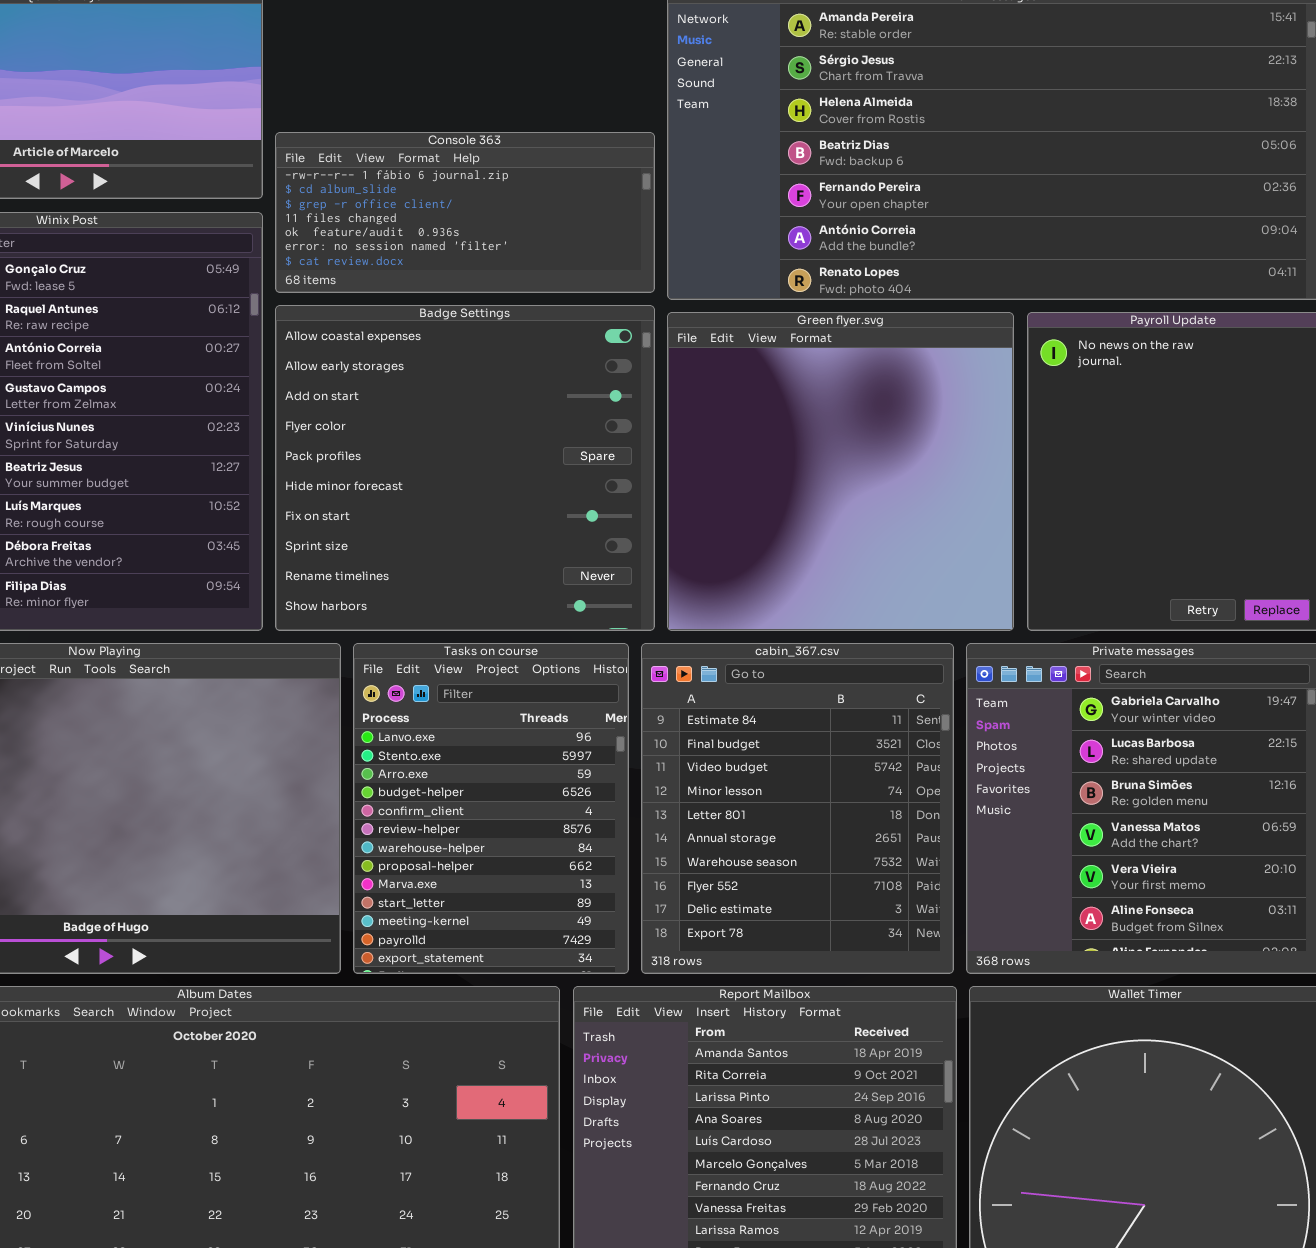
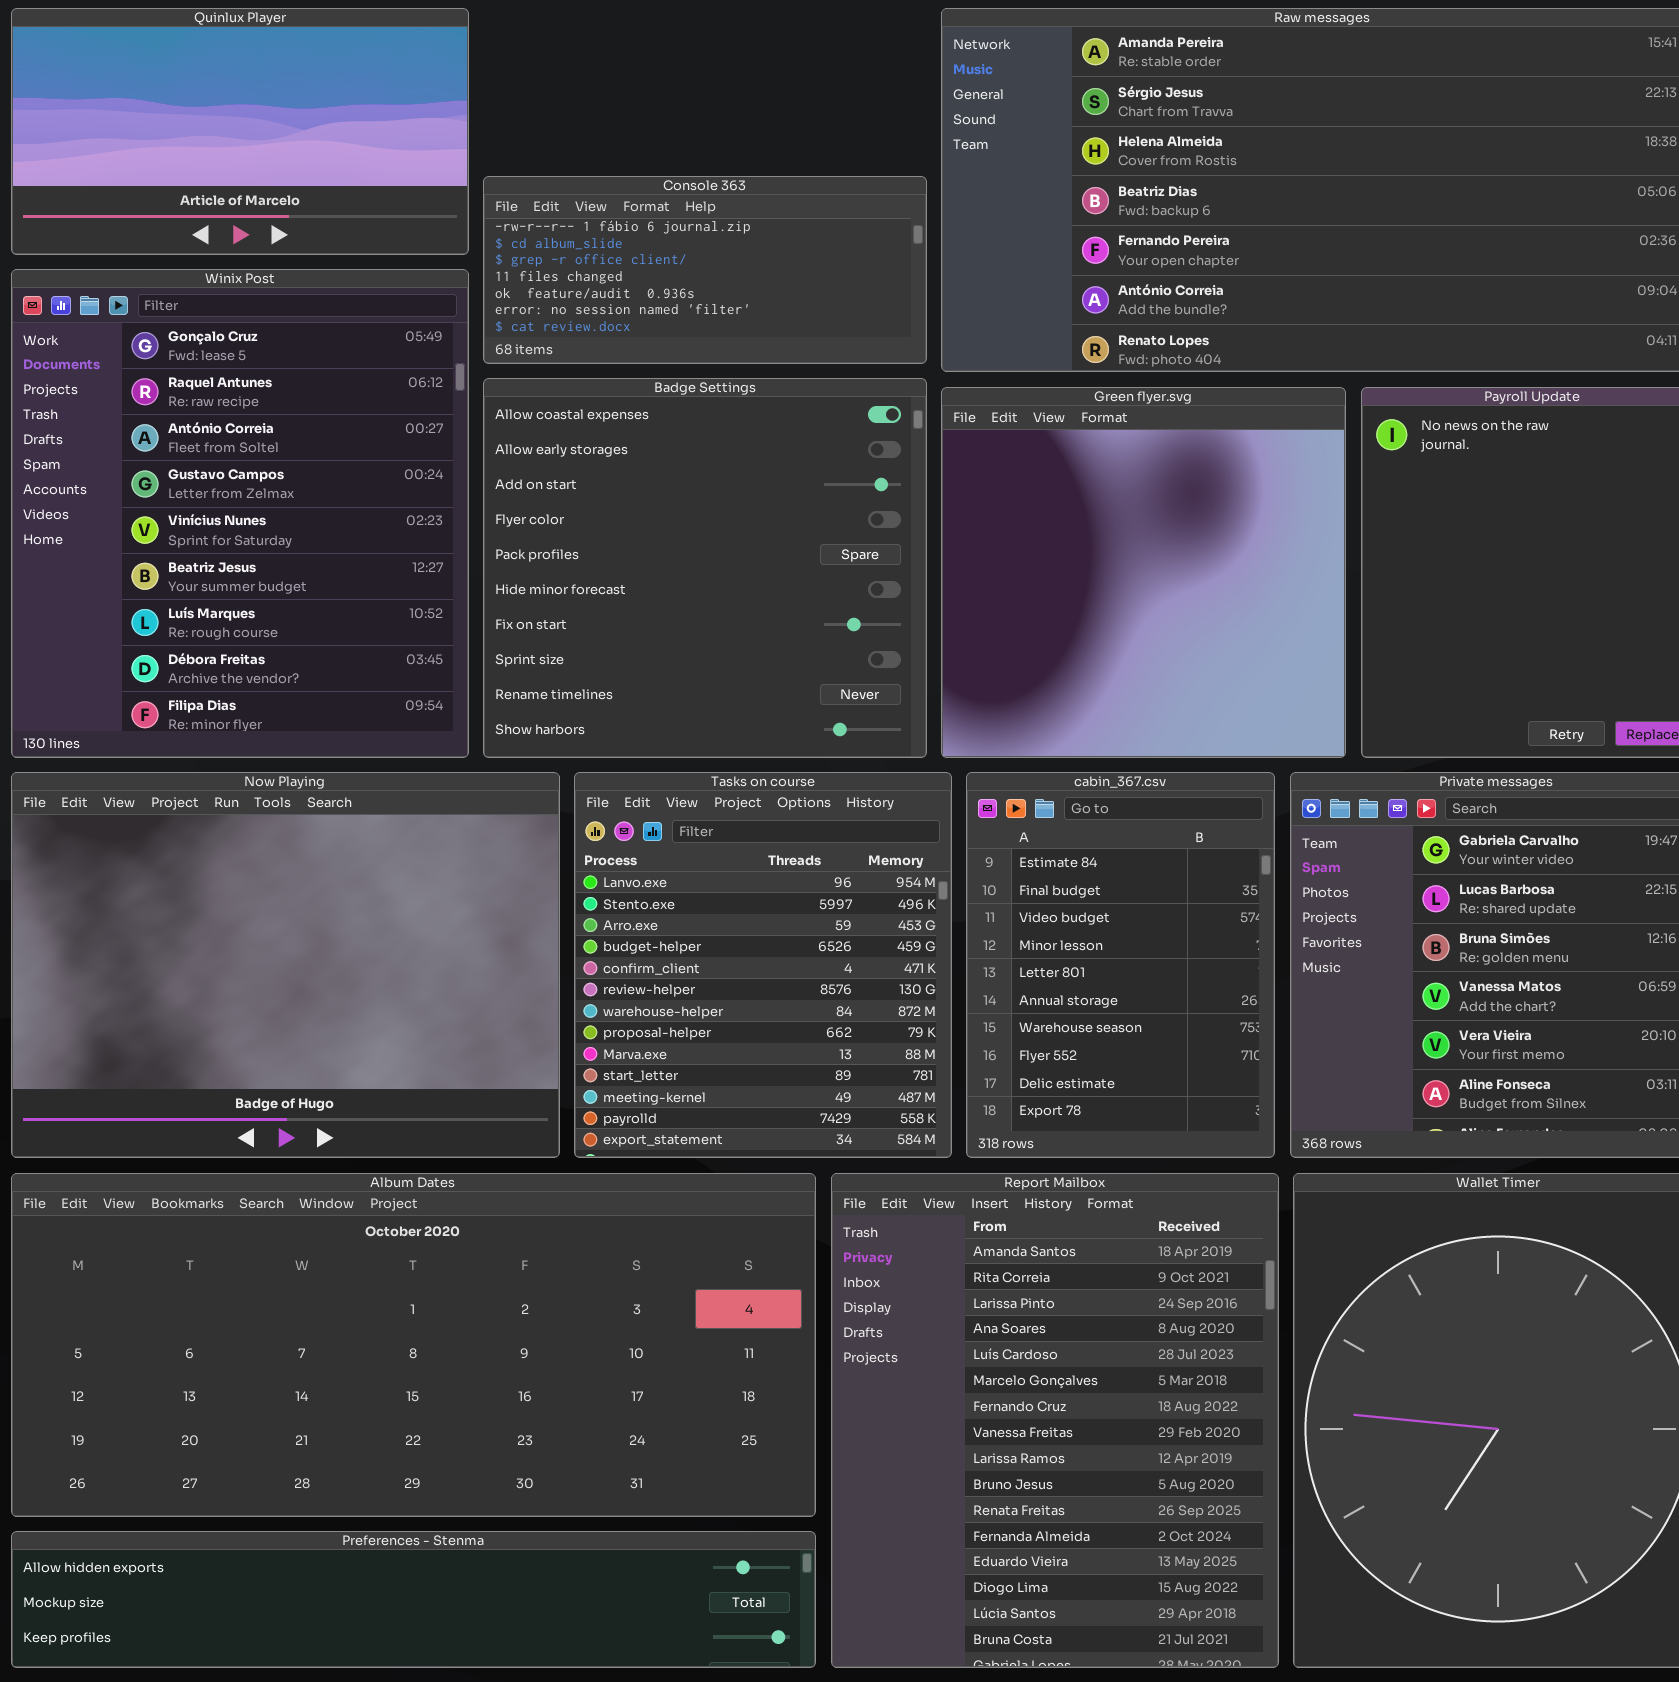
Tasks on course: [353,643,629,974] -> [574,772,952,1158], resized
cabin_367.csv: [641,643,954,974] -> [966,772,1275,1158], resized

